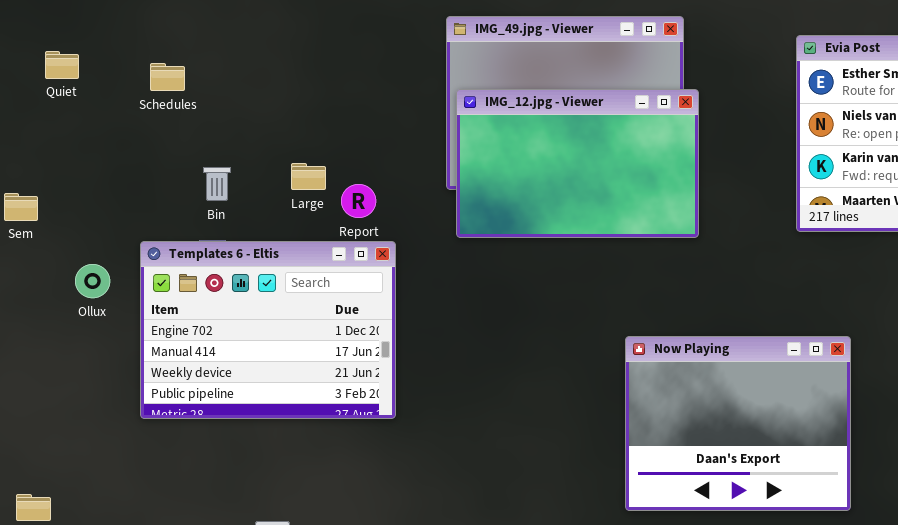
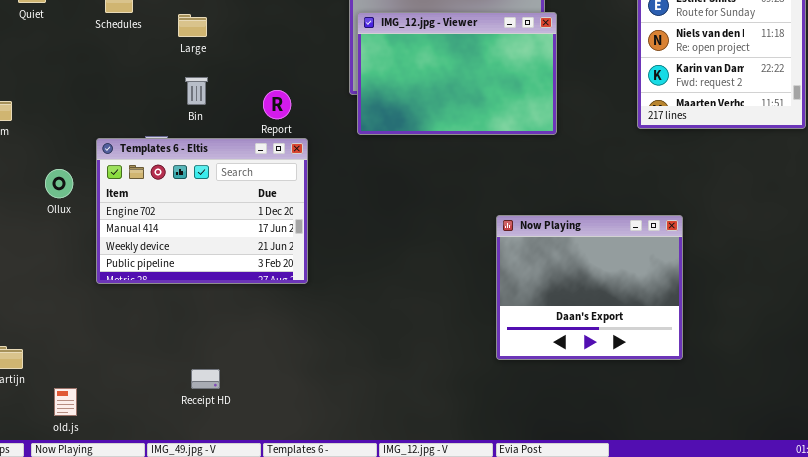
Large: [291,163,326,190] -> [178,14,207,37], moved
Bin: [203,167,231,201] -> [185,77,208,105], moved
Ollux: [75,264,110,298] -> [45,169,73,198], moved

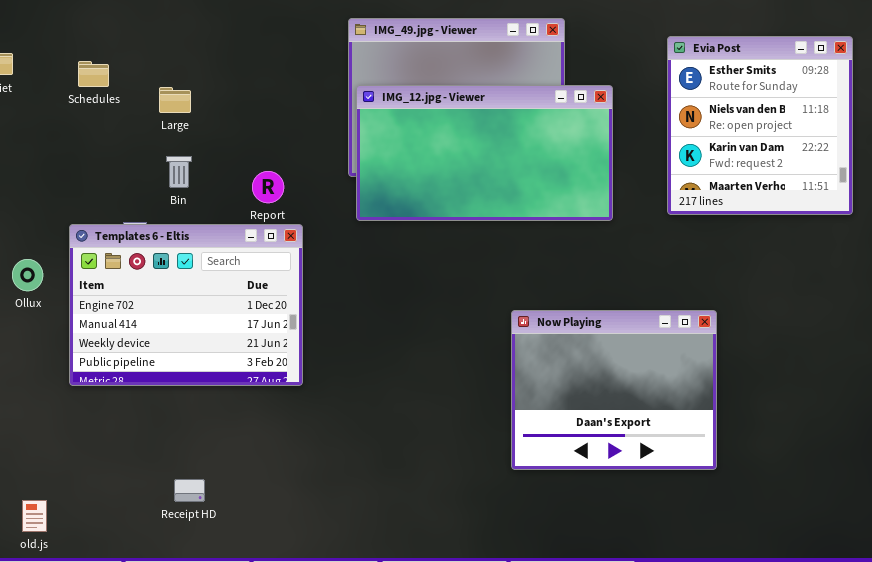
IMG_12.jpg - Viewer: [357,12,557,135] -> [356,85,613,221], resized

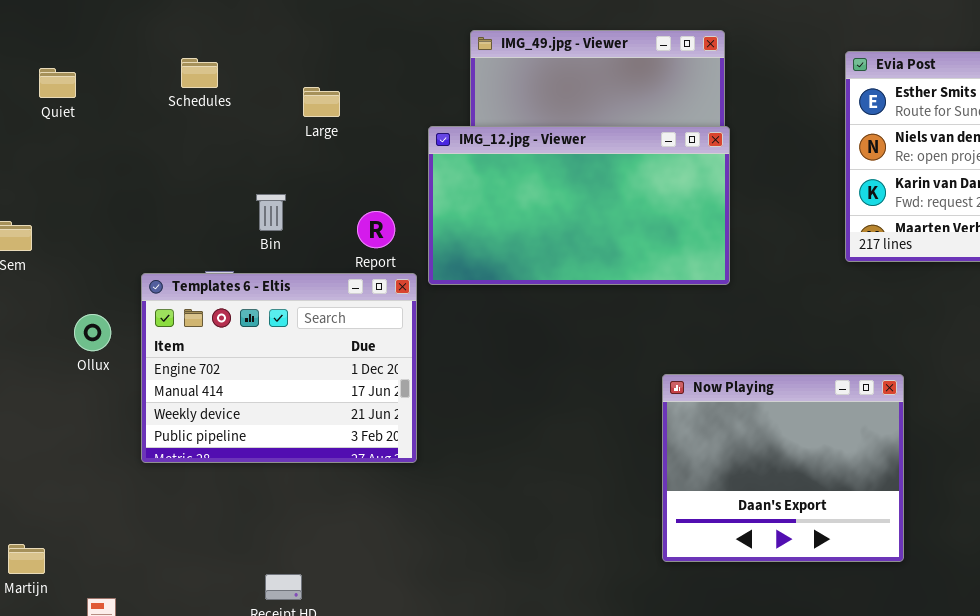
Schedules: [78,61,109,87] -> [181,58,218,88], moved
IMG_12.jpg - Viewer: [356,85,613,221] -> [428,126,730,285], moved
Large: [159,87,191,113] -> [303,87,340,117], moved

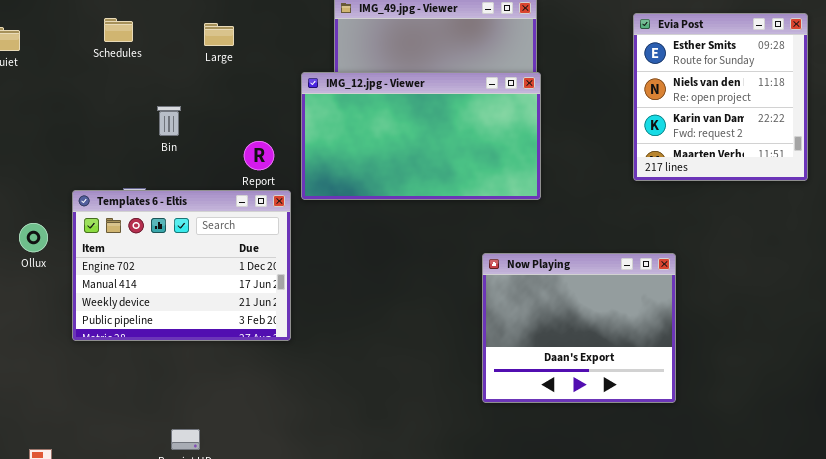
Large: [303,87,340,117] -> [204,23,234,46], moved
Bin: [256,194,286,231] -> [157,106,181,136], moved
Now Playing: [662,374,904,562] -> [482,253,676,403], moved

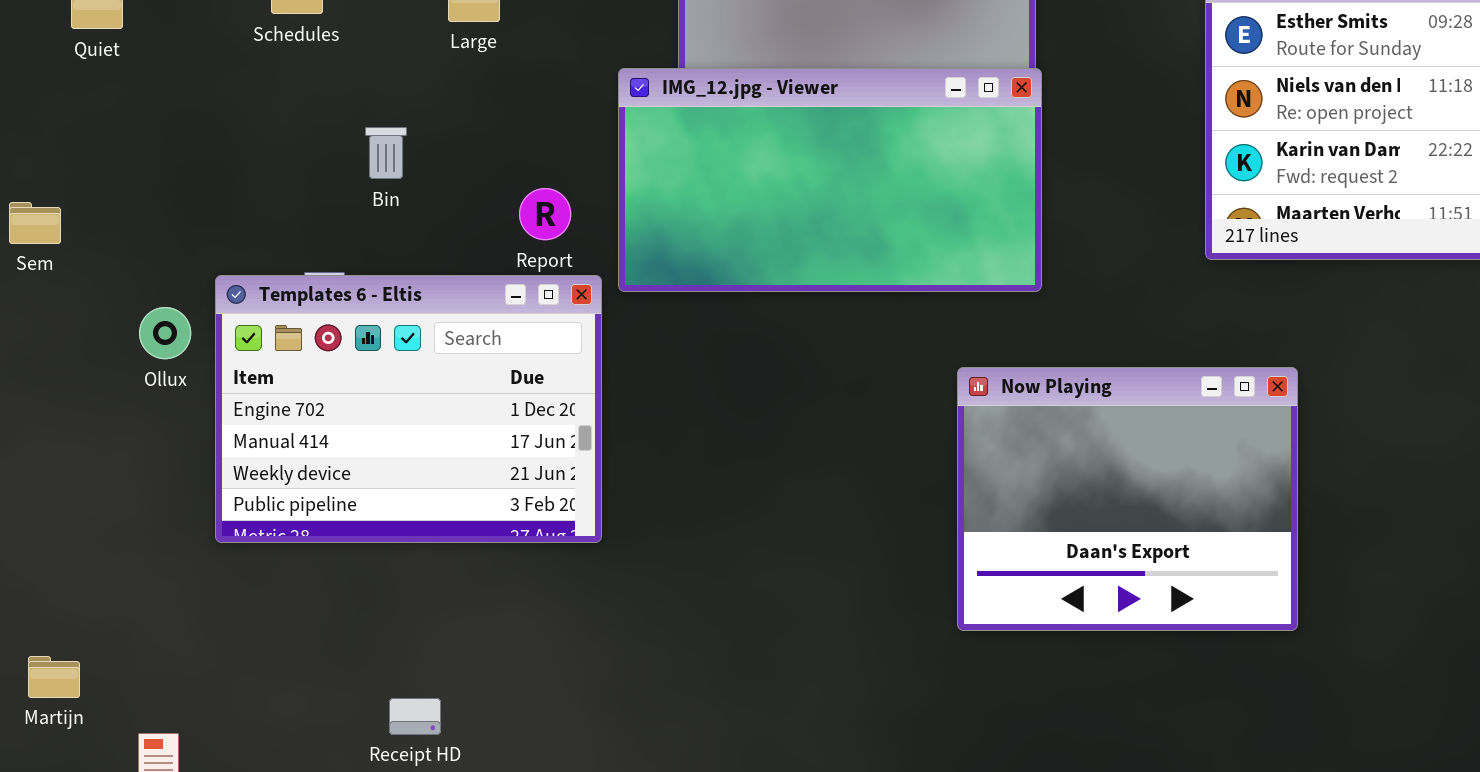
Ollux: [19,223,48,252] -> [139,307,191,359], moved
Now Playing: [482,253,676,403] -> [957,367,1298,631], moved

